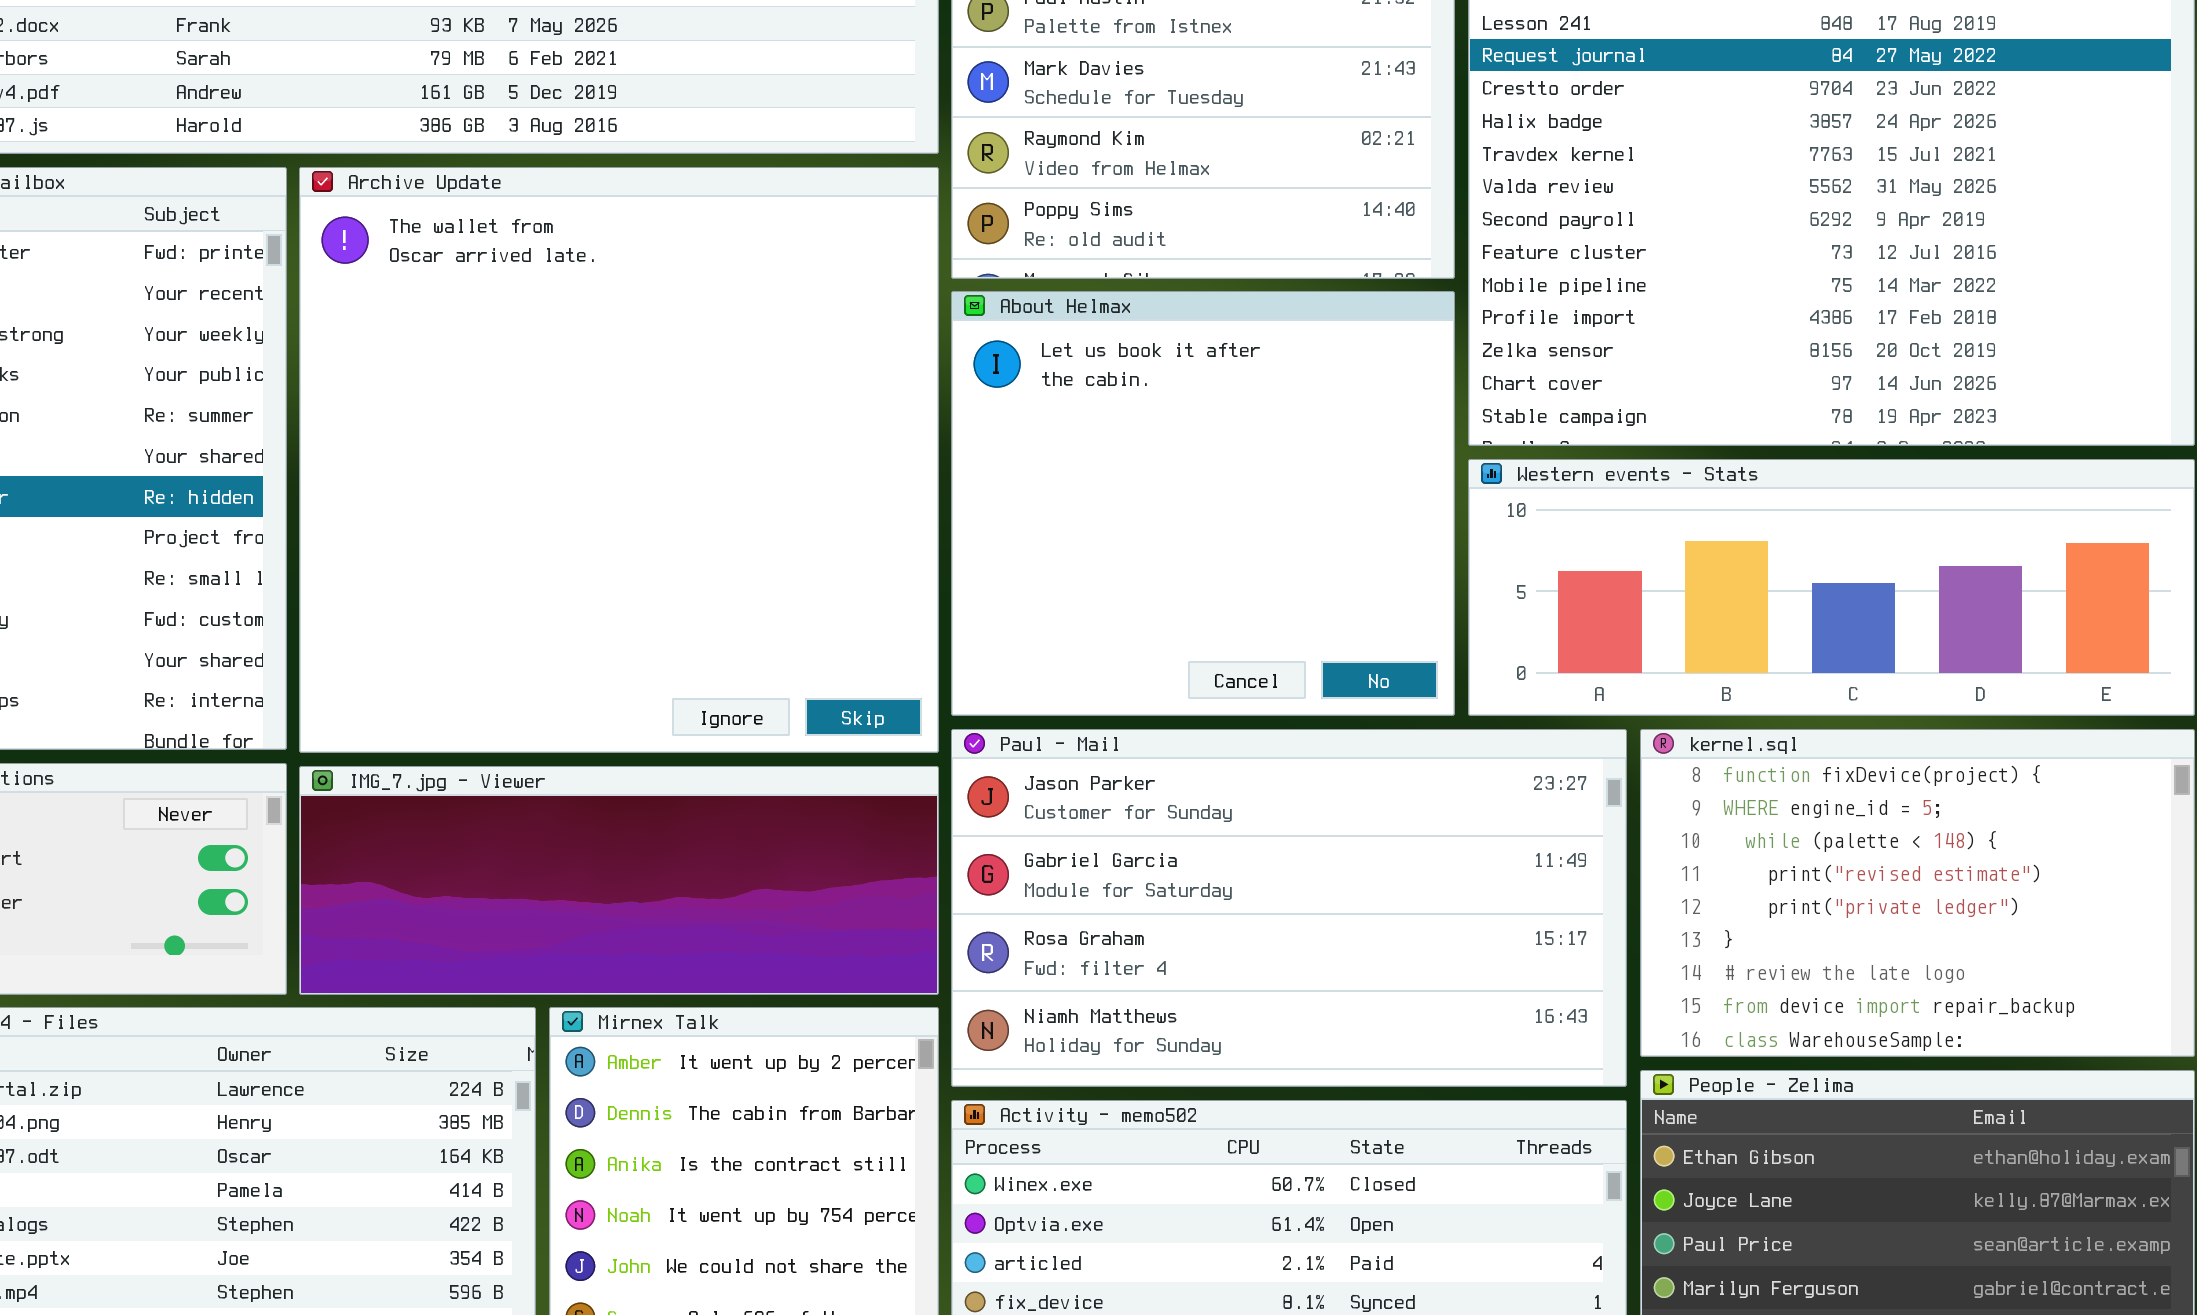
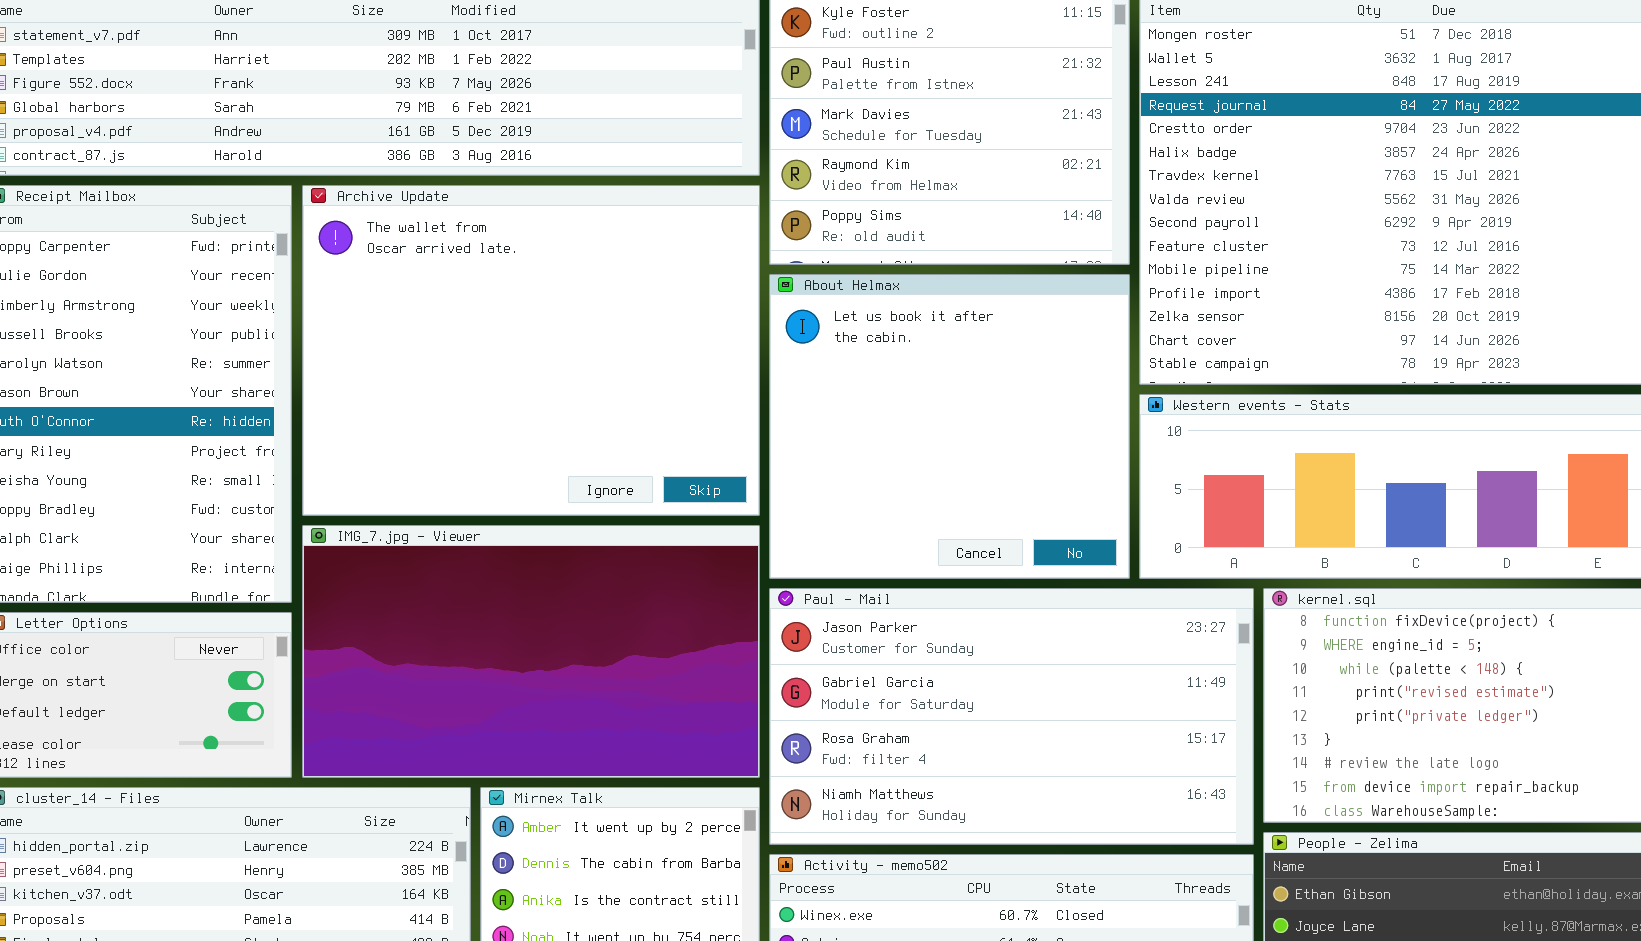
Archive Update: [299,167,939,753] -> [302,185,760,516], resized
IMG_7.jpg - Viewer: [299,766,939,995] -> [302,525,760,778], resized

